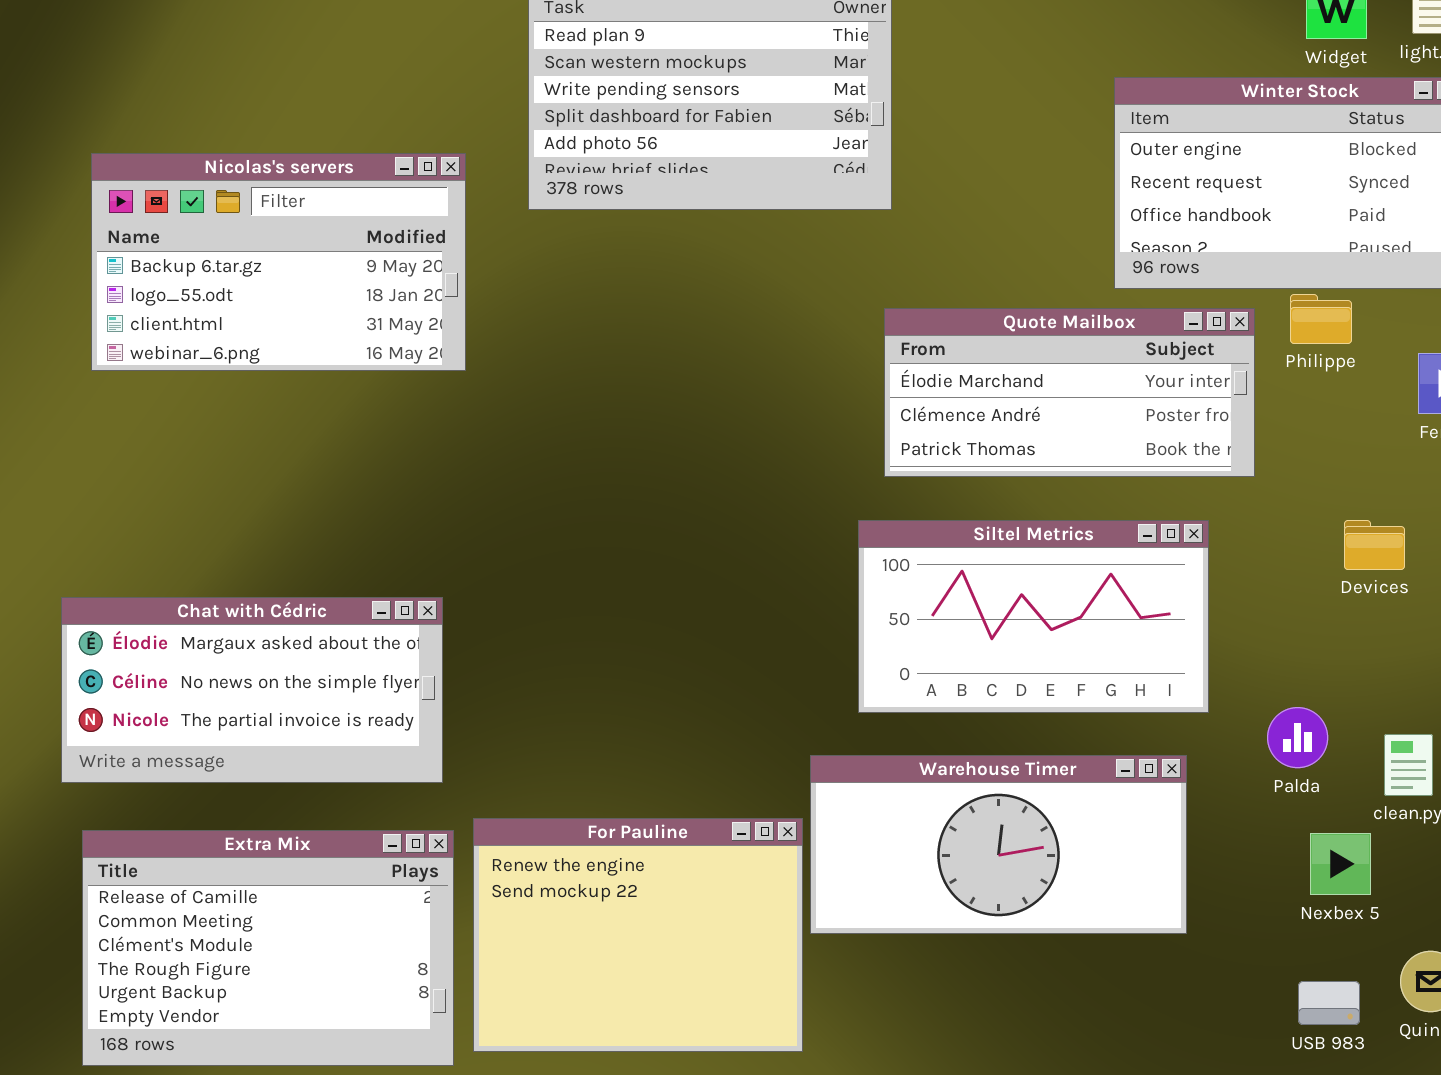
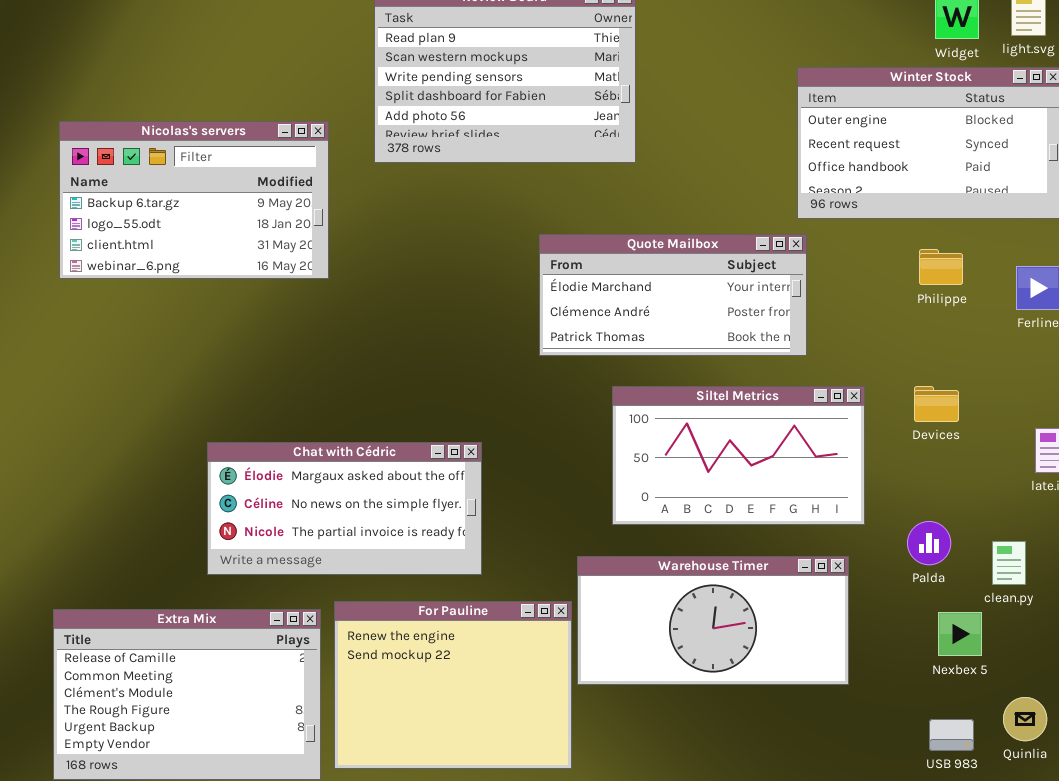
Philippe: [1290,294,1352,344] -> [919,249,963,285], moved
Quote Mailbox: [884,308,1255,477] -> [539,234,807,356], moved
Devices: [1344,520,1405,570] -> [914,386,959,422], moved
Chat with Cédric: [61,597,443,783] -> [207,442,482,575], moved

